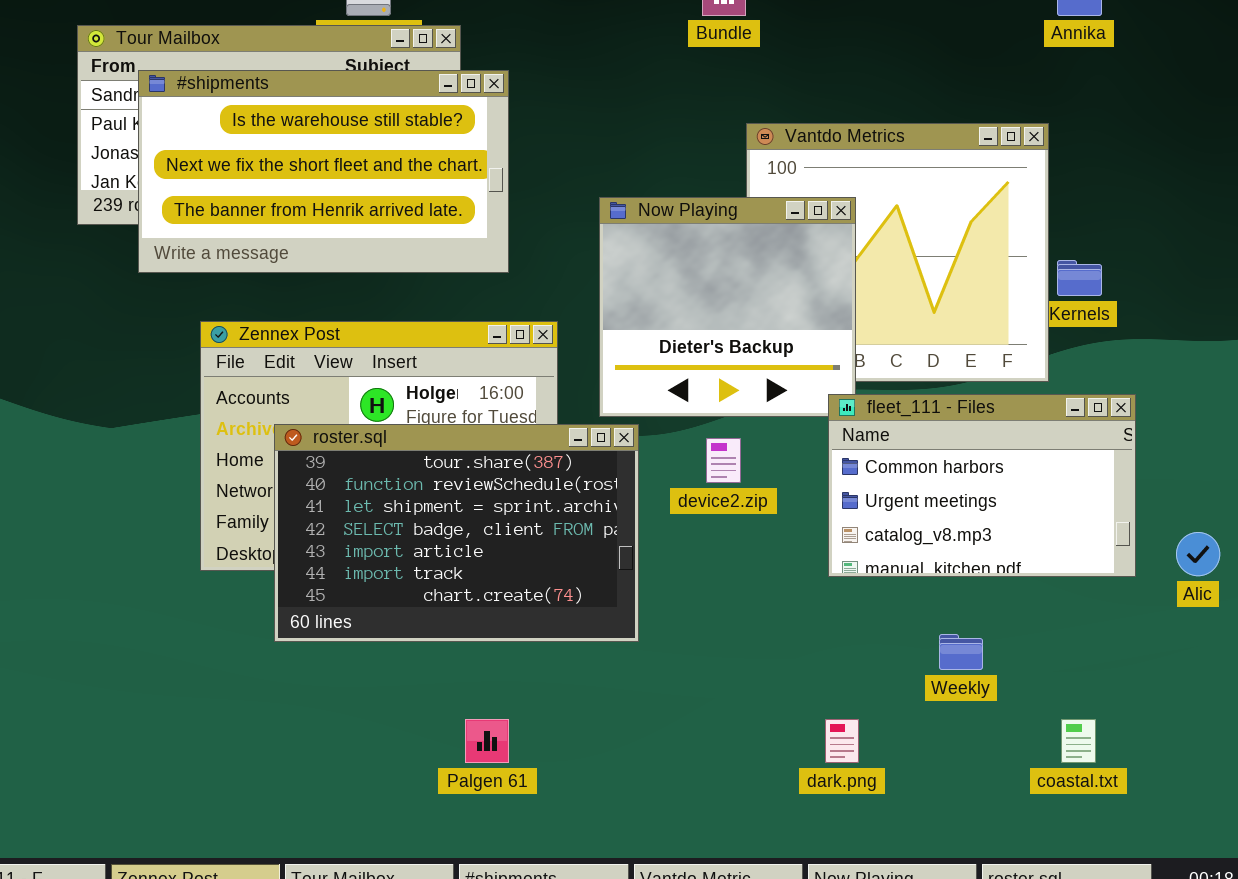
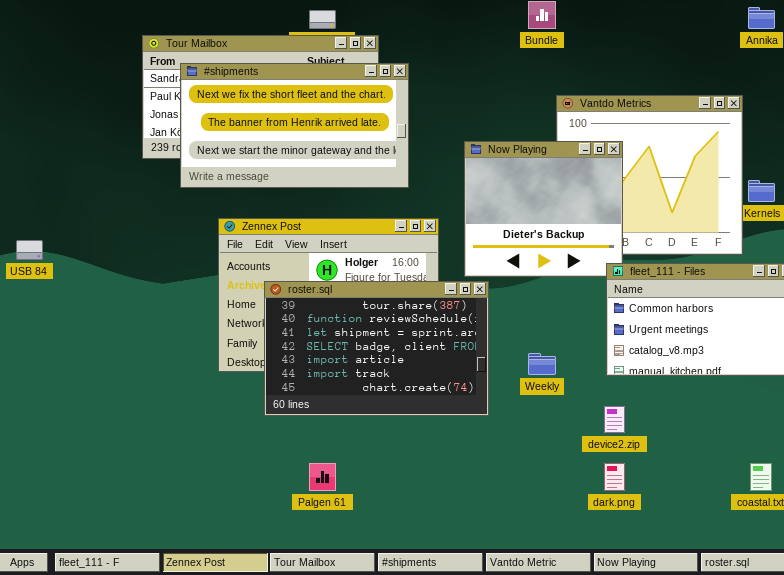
#shipments: [138,70,509,273] -> [180,63,409,188], scrolled down 1 row
device2.zip: [706,438,741,483] -> [604,406,625,433], moved
Weekly: [939,634,983,670] -> [528,353,556,375], moved
Palgen 61: [465,719,509,763] -> [309,463,336,491], moved

